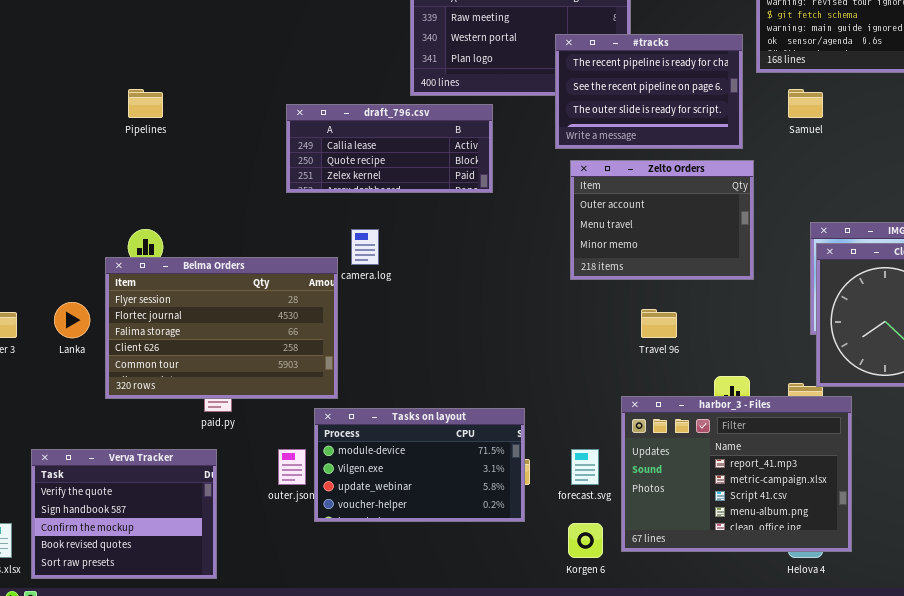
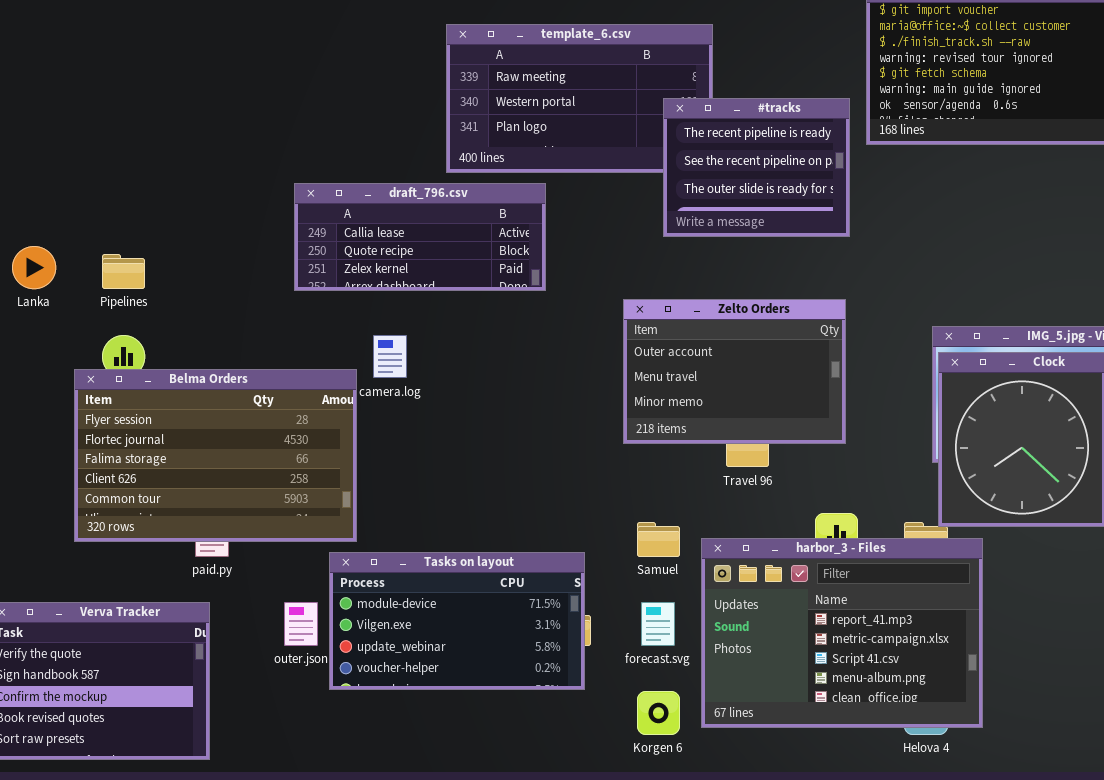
#tracks: [555,34,743,149] -> [663,98,850,237], resized
Pipelines: [128,89,163,118] -> [102,254,145,289], moved
Samuel: [788,89,823,118] -> [637,522,680,557], moved
Zelto Orders: [570,160,754,280] -> [623,299,846,444], moved
Lanka: [54,302,90,338] -> [12,246,56,289], moved

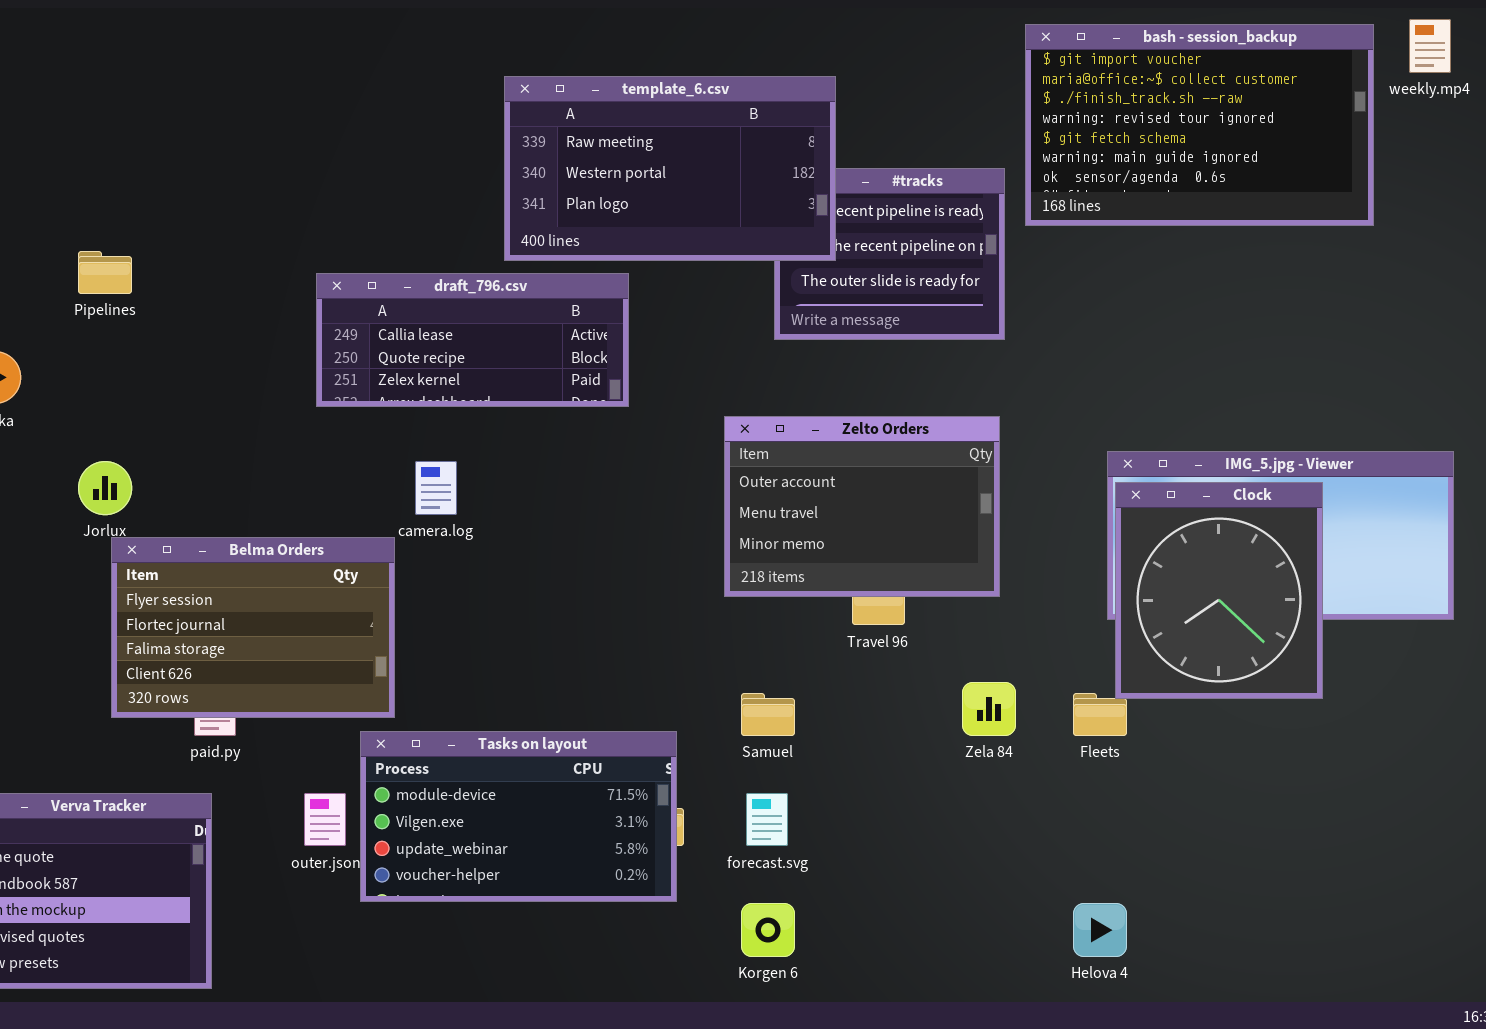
template_6.csv: [446,24,713,173] -> [504,76,836,261], raised
Pipelines: [102,254,145,289] -> [78,251,132,294], moved
Belma Orders: [74,369,357,542] -> [111,537,395,718], resized
harbor_3 - Files: [701,538,983,728] -> none, closed

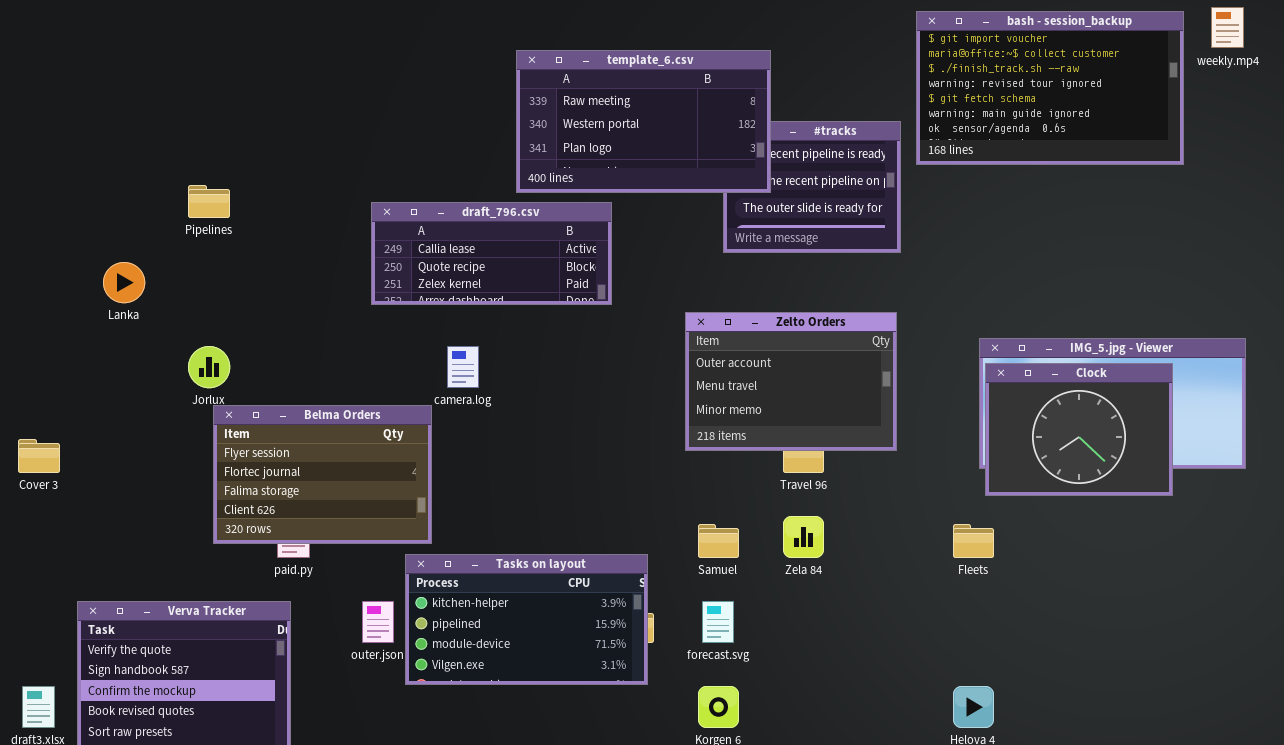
Clock: [1115,482,1323,699] -> [985,363,1173,496], resized
Zela 84: [962,682,1016,736] -> [783,516,824,558], moved
Tasks on layout: [360,731,677,902] -> [405,554,648,685], scrolled up 2 rows

